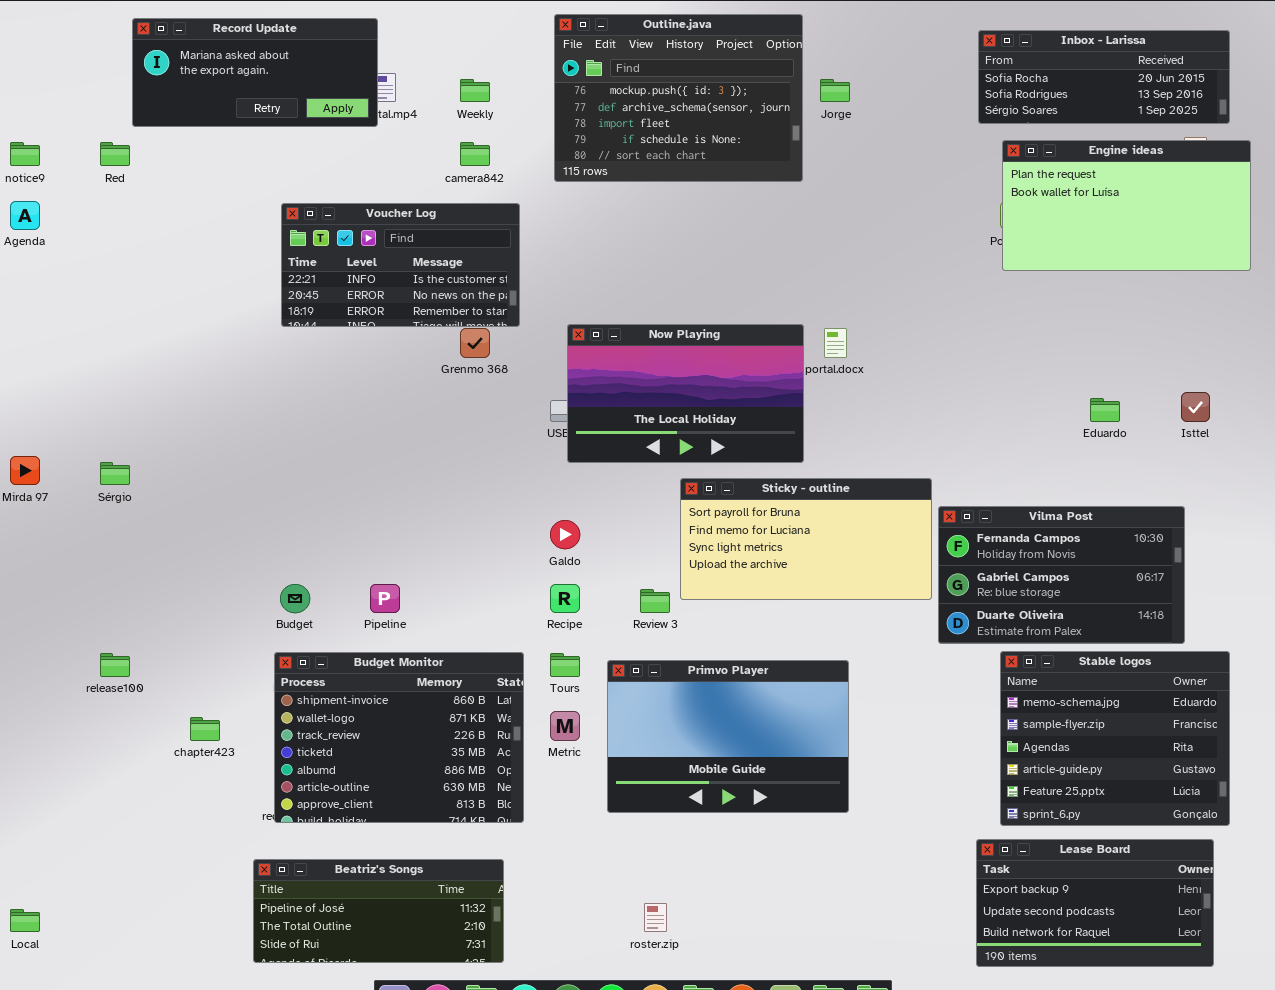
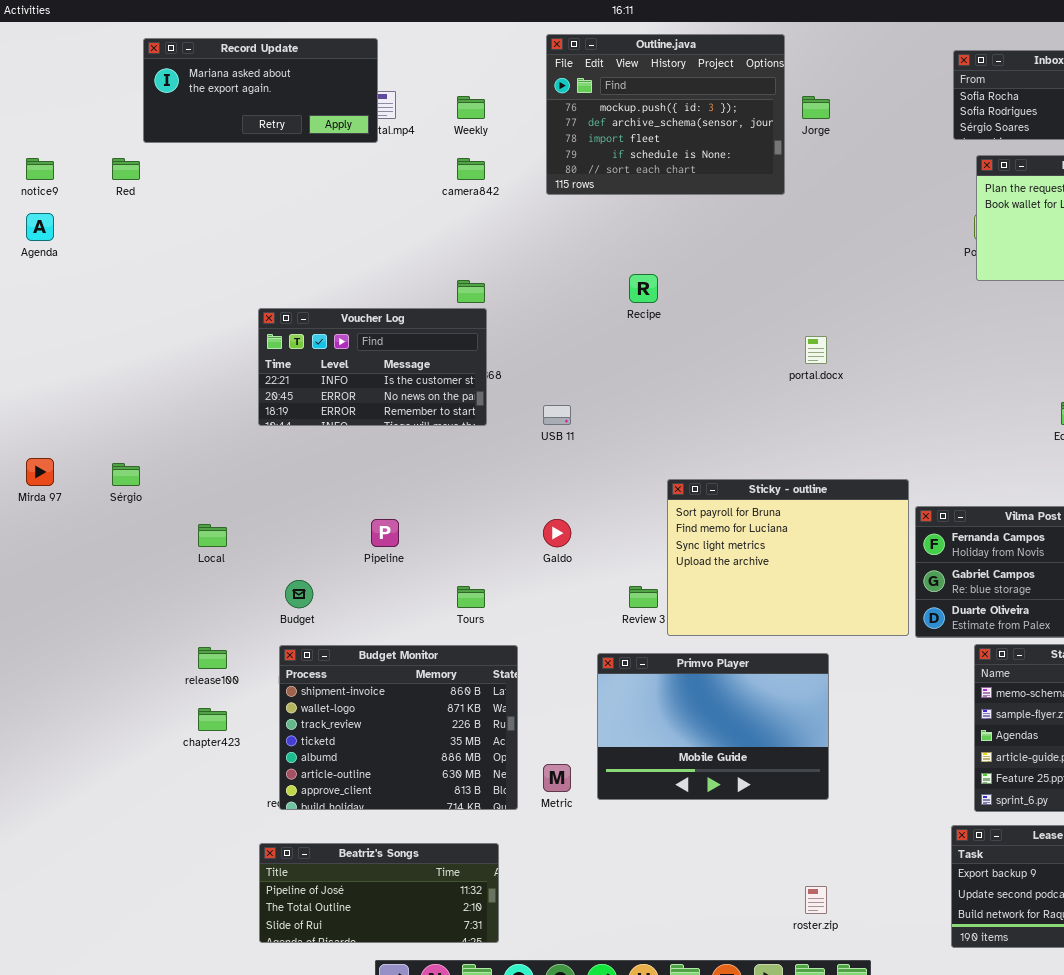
Voucher Log: [281,203,520,327] -> [258,308,487,426], moved
Now Playing: [567,324,804,463] -> none, closed
Sticky - outline: [680,478,932,600] -> [667,479,909,636], resized
Pipeline: [370,584,400,613] -> [371,519,399,547], moved
Recipe: [550,584,580,613] -> [629,274,658,303], moved
release100: [100,653,130,677] -> [198,647,227,669], moved
Tours: [550,653,580,677] -> [457,586,485,608], moved
Metric: [550,711,580,741] -> [543,764,571,792], moved
roster.zip: [644,903,667,932] -> [805,886,827,914], moved
Local: [10,909,40,932] -> [198,524,227,547], moved

